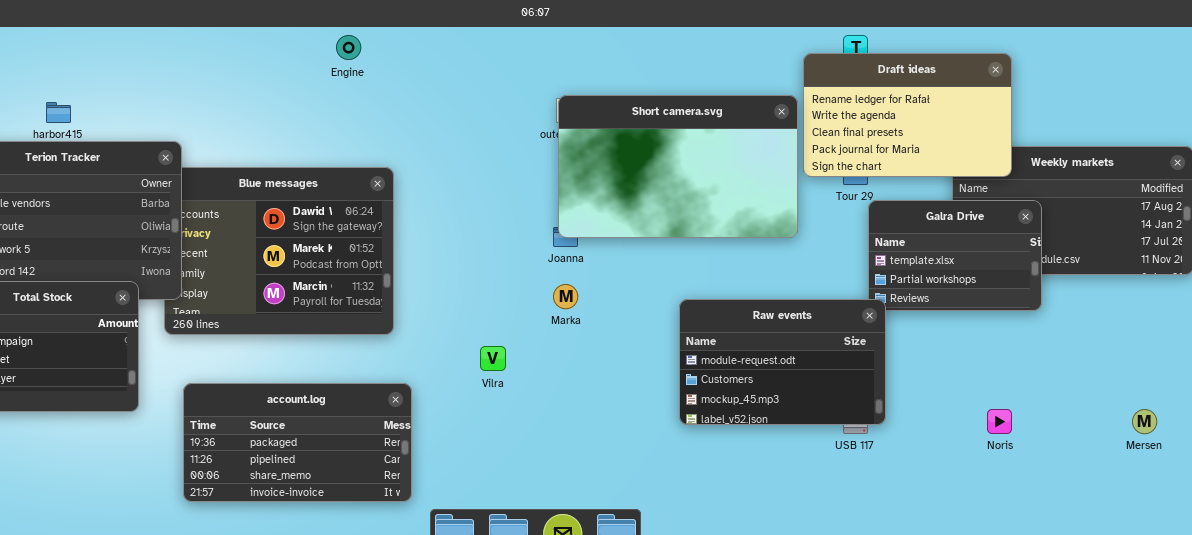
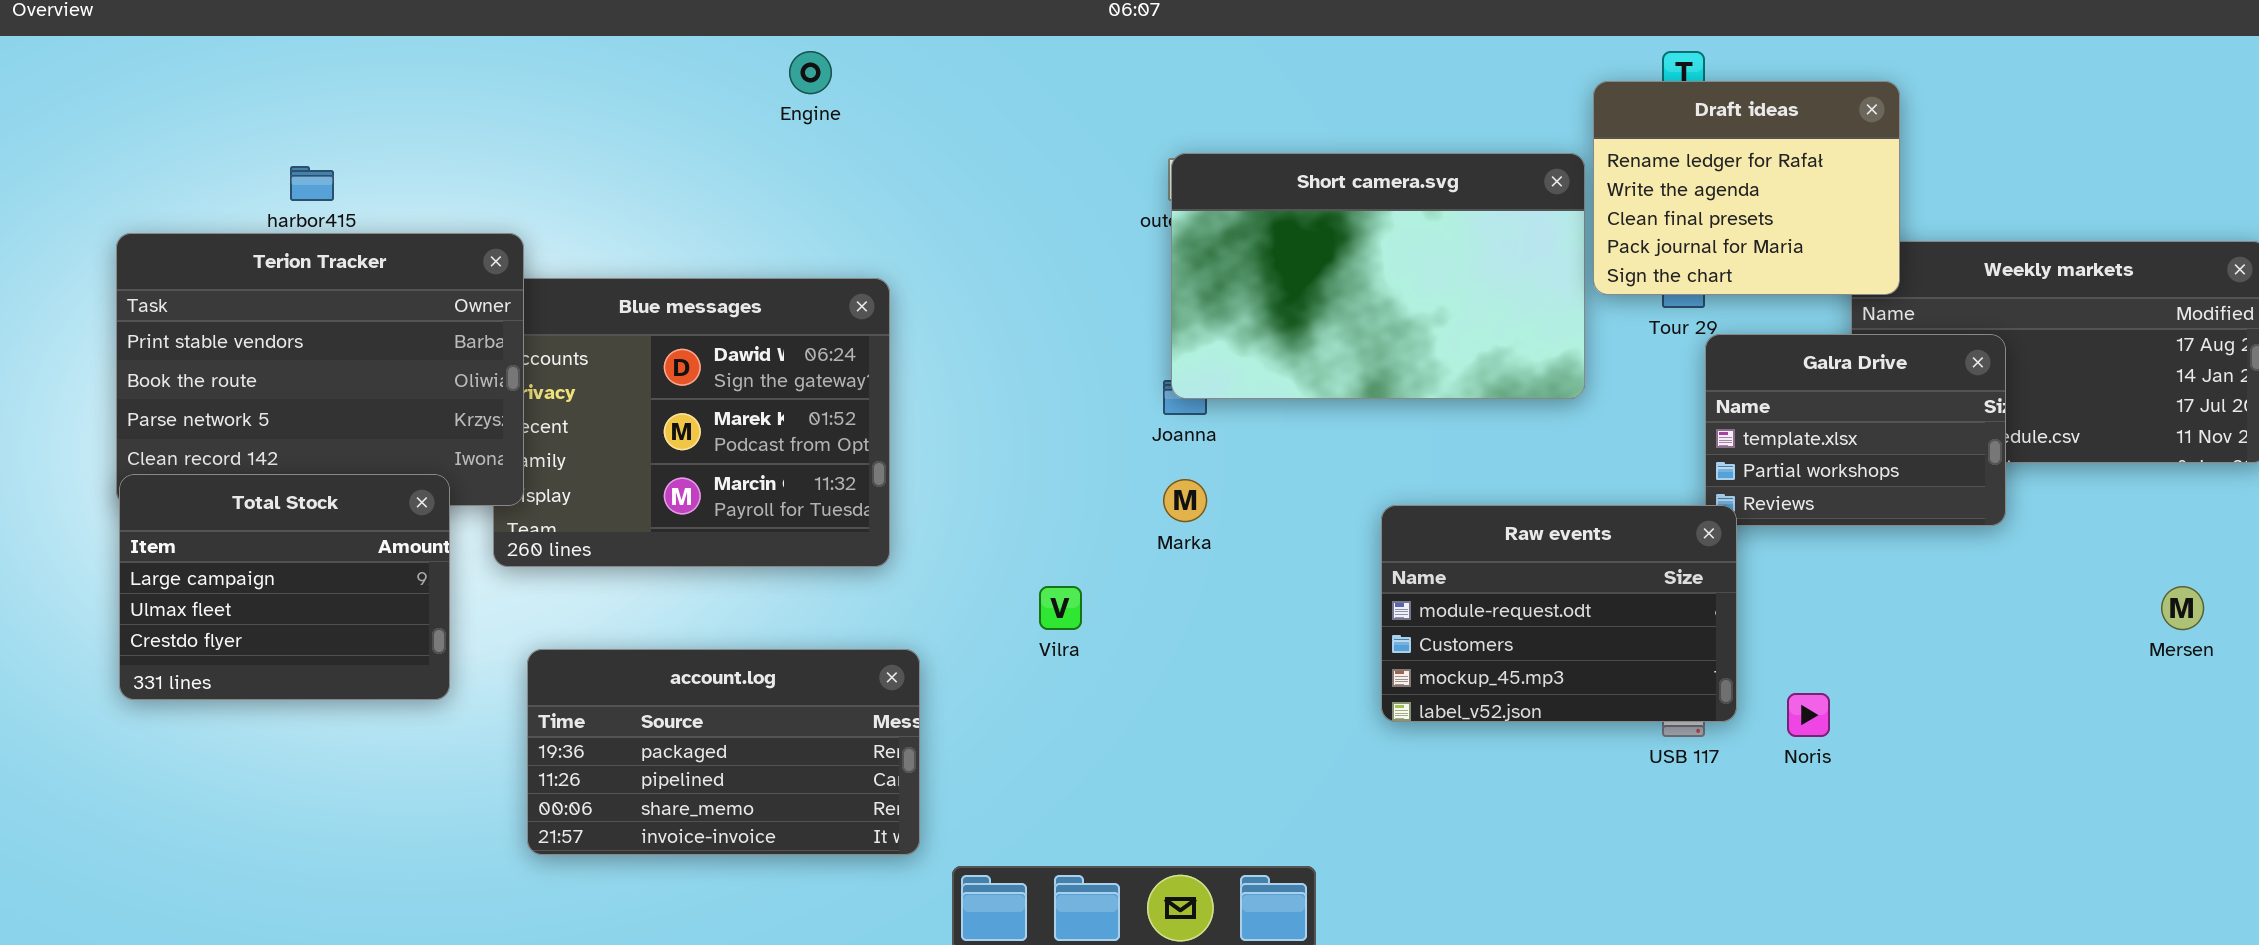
Draft ideas: [803,53,1012,177] -> [1593,81,1900,295], resized
Noris: [987,409,1012,434] -> [1787,693,1830,737], moved
Mersen: [1132,409,1157,434] -> [2161,586,2204,630], moved

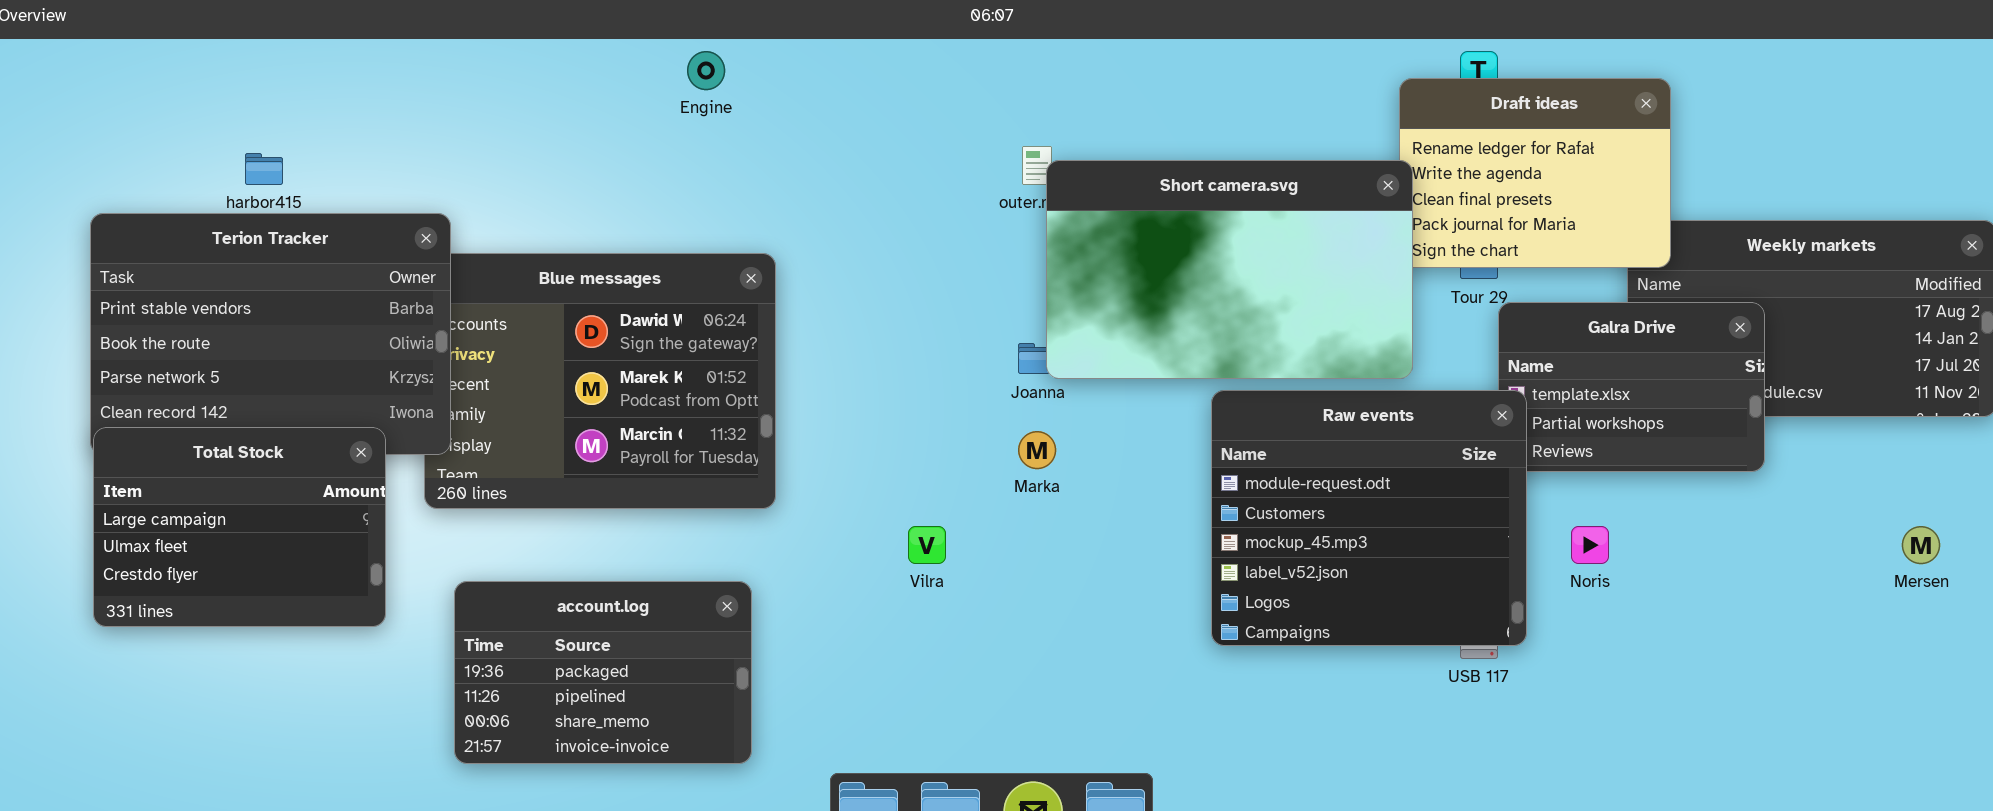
Short camera.svg: [1171,153,1585,399] -> [1046,160,1413,379], moved
Raw events: [1381,505,1737,722] -> [1211,390,1527,646], resized
account.log: [527,649,920,855] -> [454,581,752,764], resized
Noris: [1787,693,1830,737] -> [1571,526,1609,564], moved

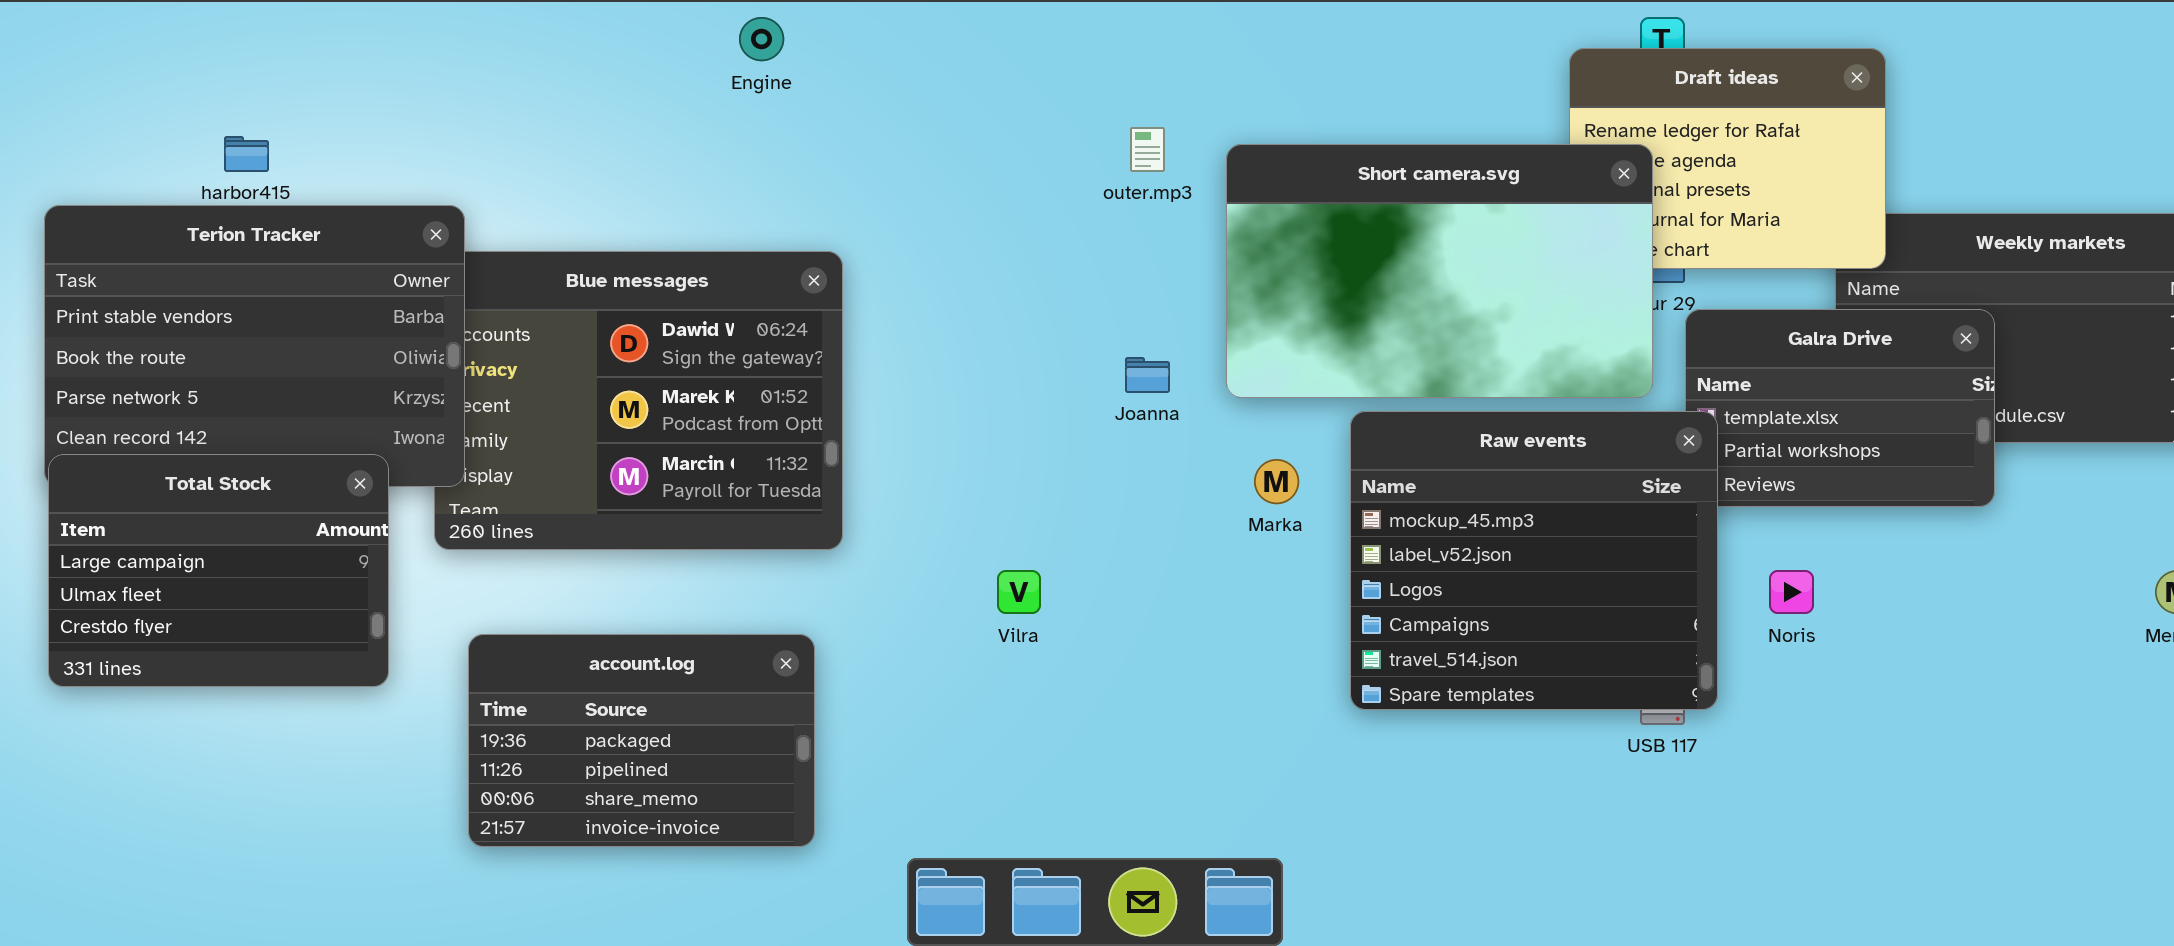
Short camera.svg: [1046,160,1413,379] -> [1226,144,1653,398], moved
Raw events: [1211,390,1527,646] -> [1350,411,1718,710], scrolled down 2 rows
Marka: [1018,431,1056,469] -> [1254,459,1299,504], moved

